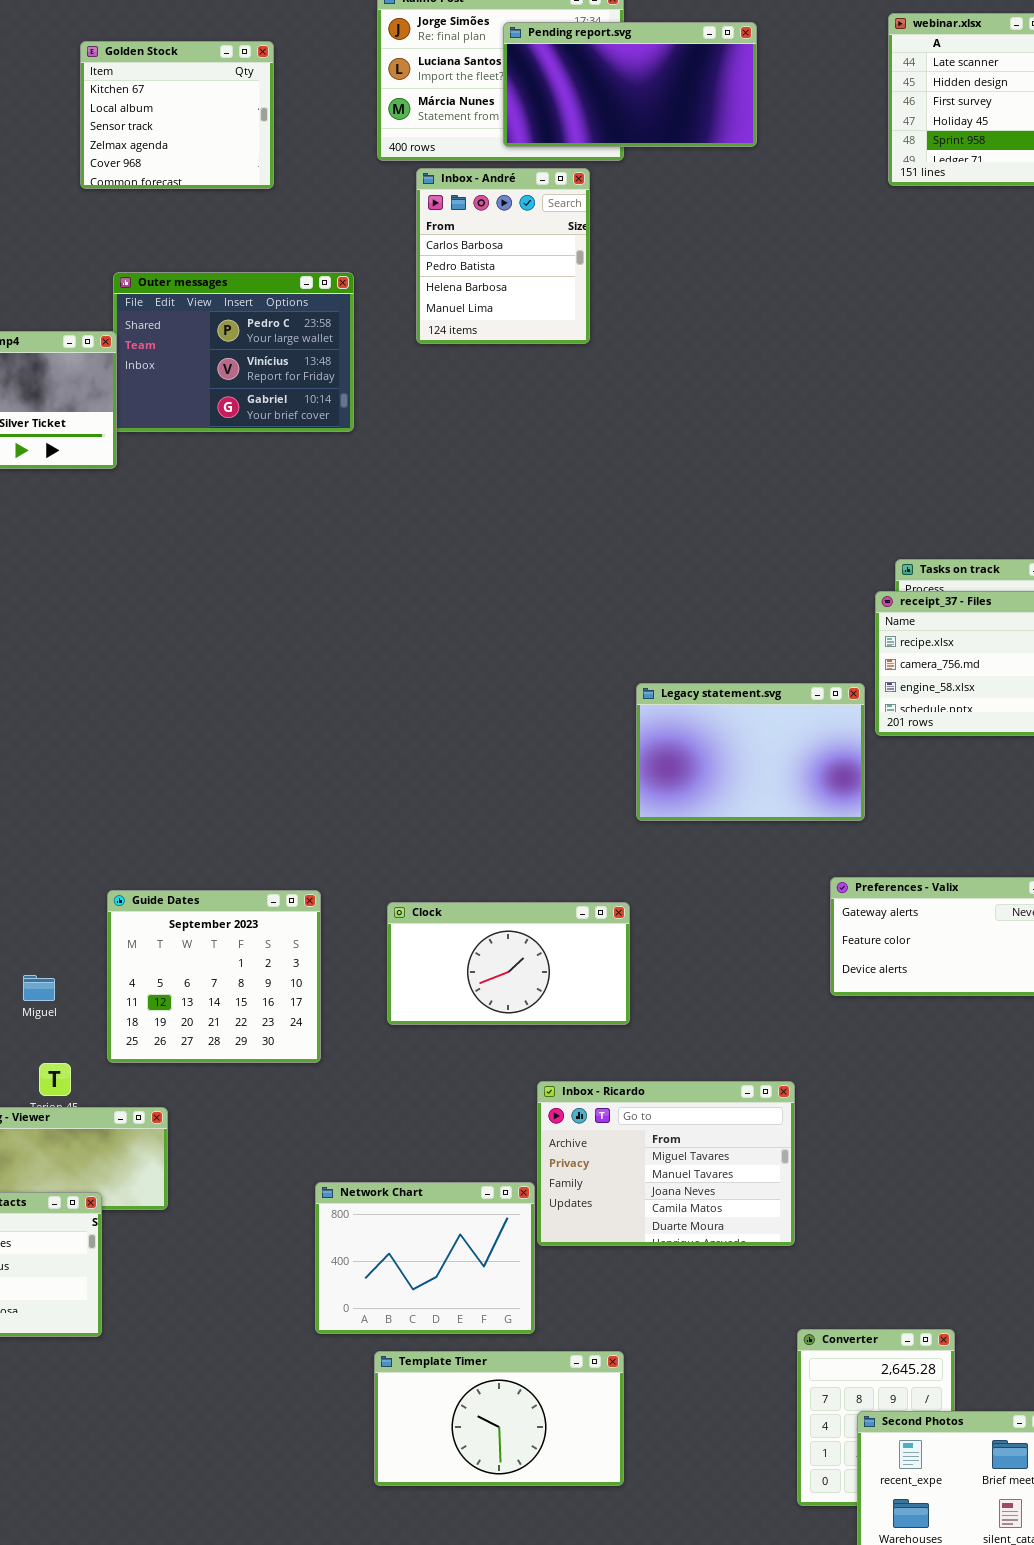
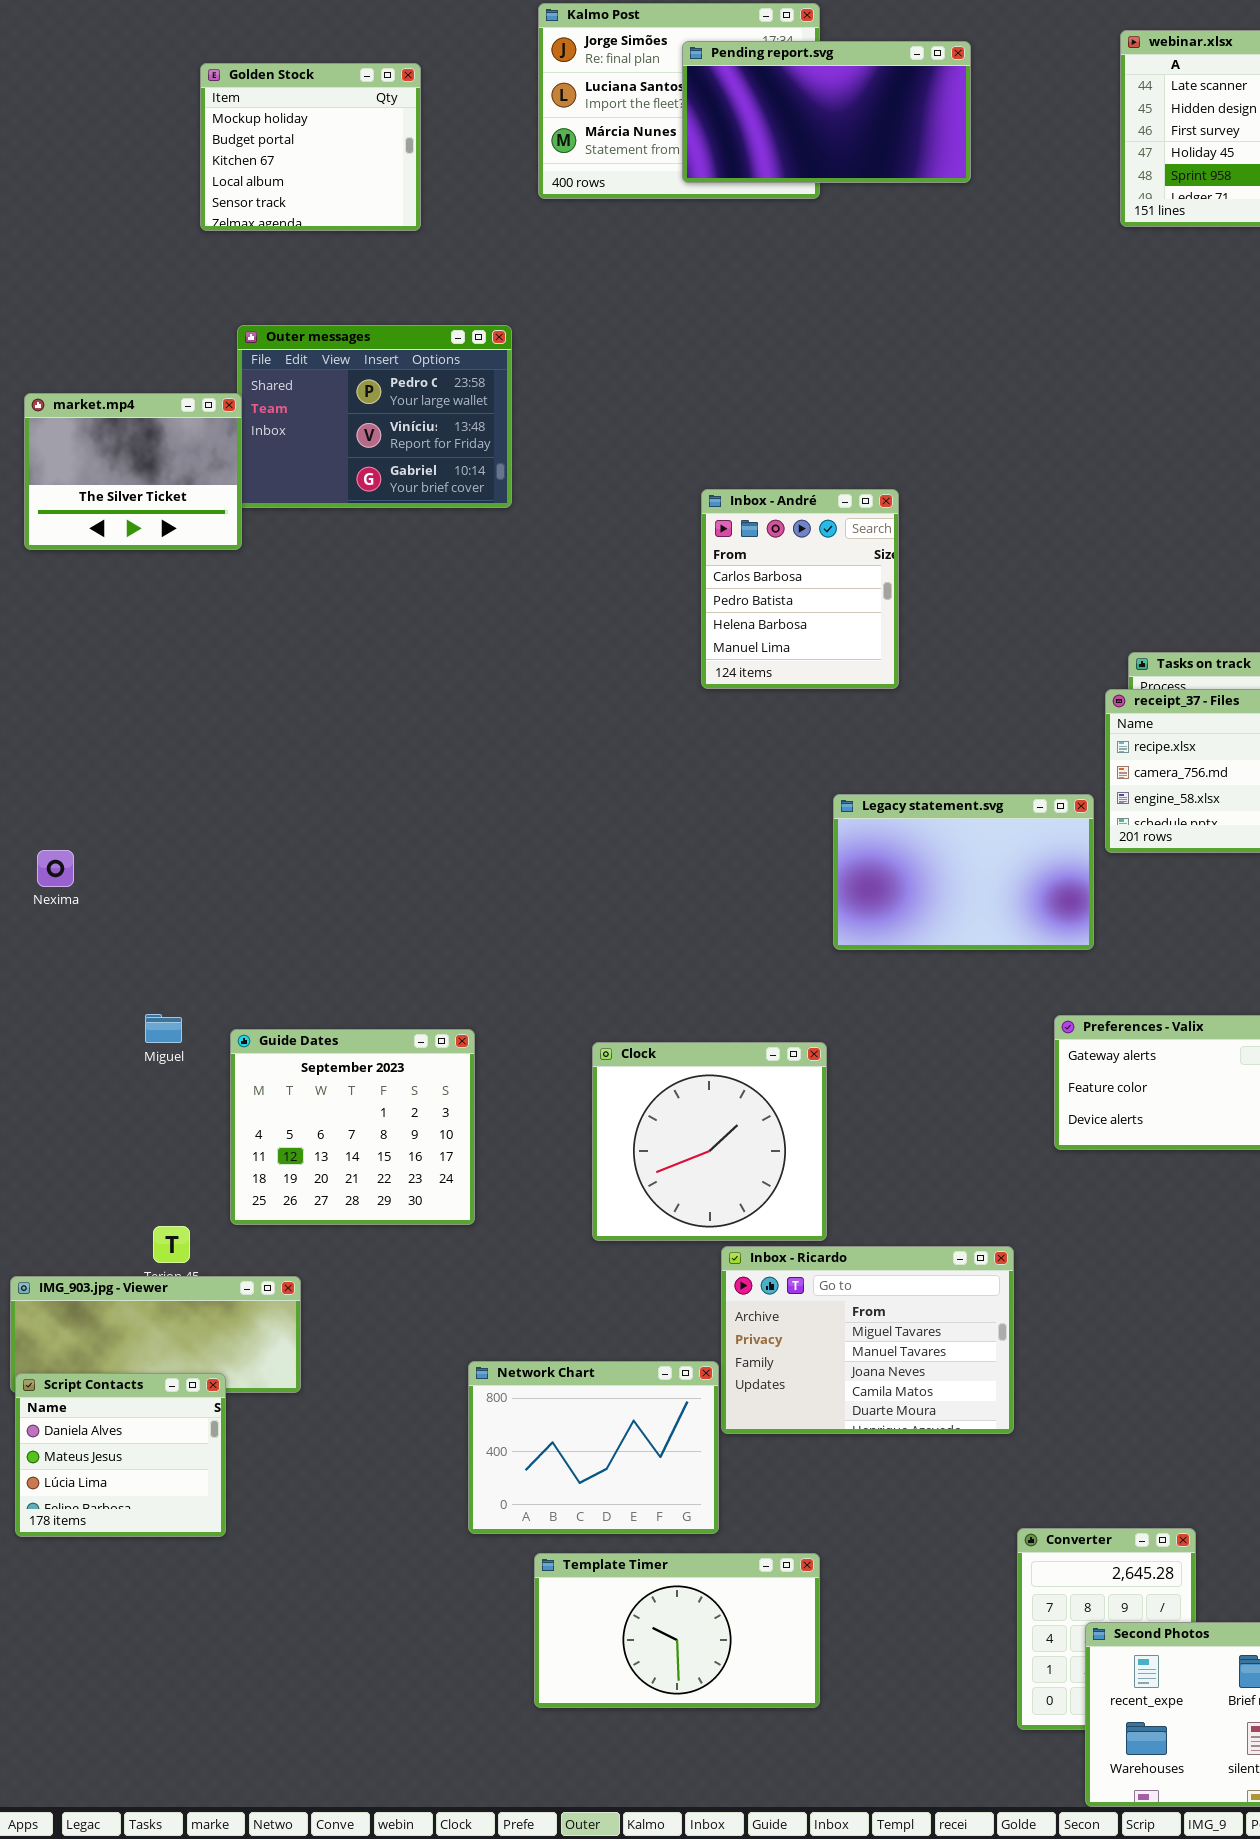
Golden Stock: [80,41,274,189] -> [200,63,421,231], scrolled up 2 rows
Inbox - André: [416,168,590,344] -> [701,489,899,689], moved
Clock: [387,902,630,1025] -> [592,1042,827,1241], resized
Miguel: [23,975,55,1001] -> [145,1014,182,1043], moved

